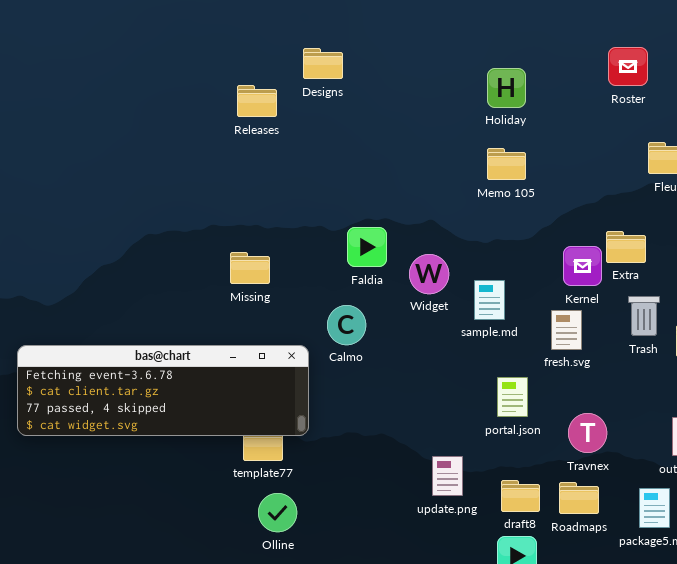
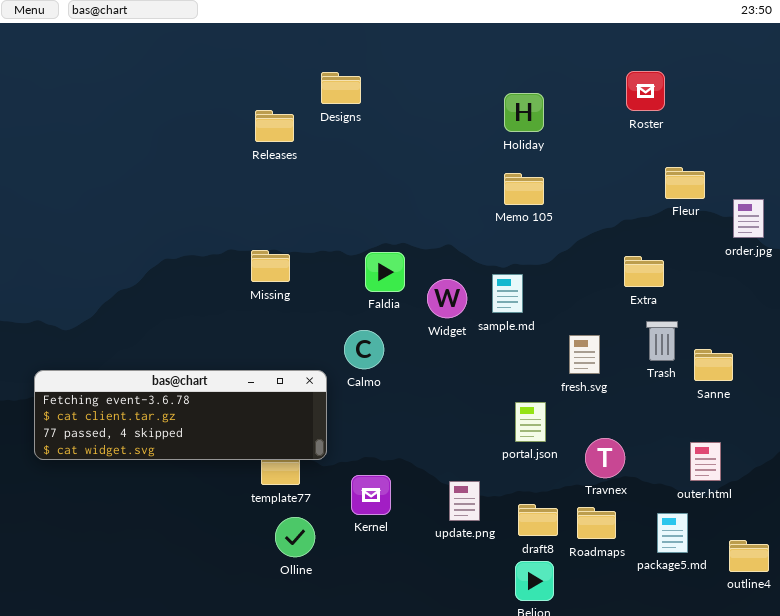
Kernel: [563,246,602,286] -> [351,475,391,515], moved
Missing: [230,252,270,284] -> [251,250,290,282], moved
sample.md: [474,280,505,320] -> [492,274,523,313], moved

